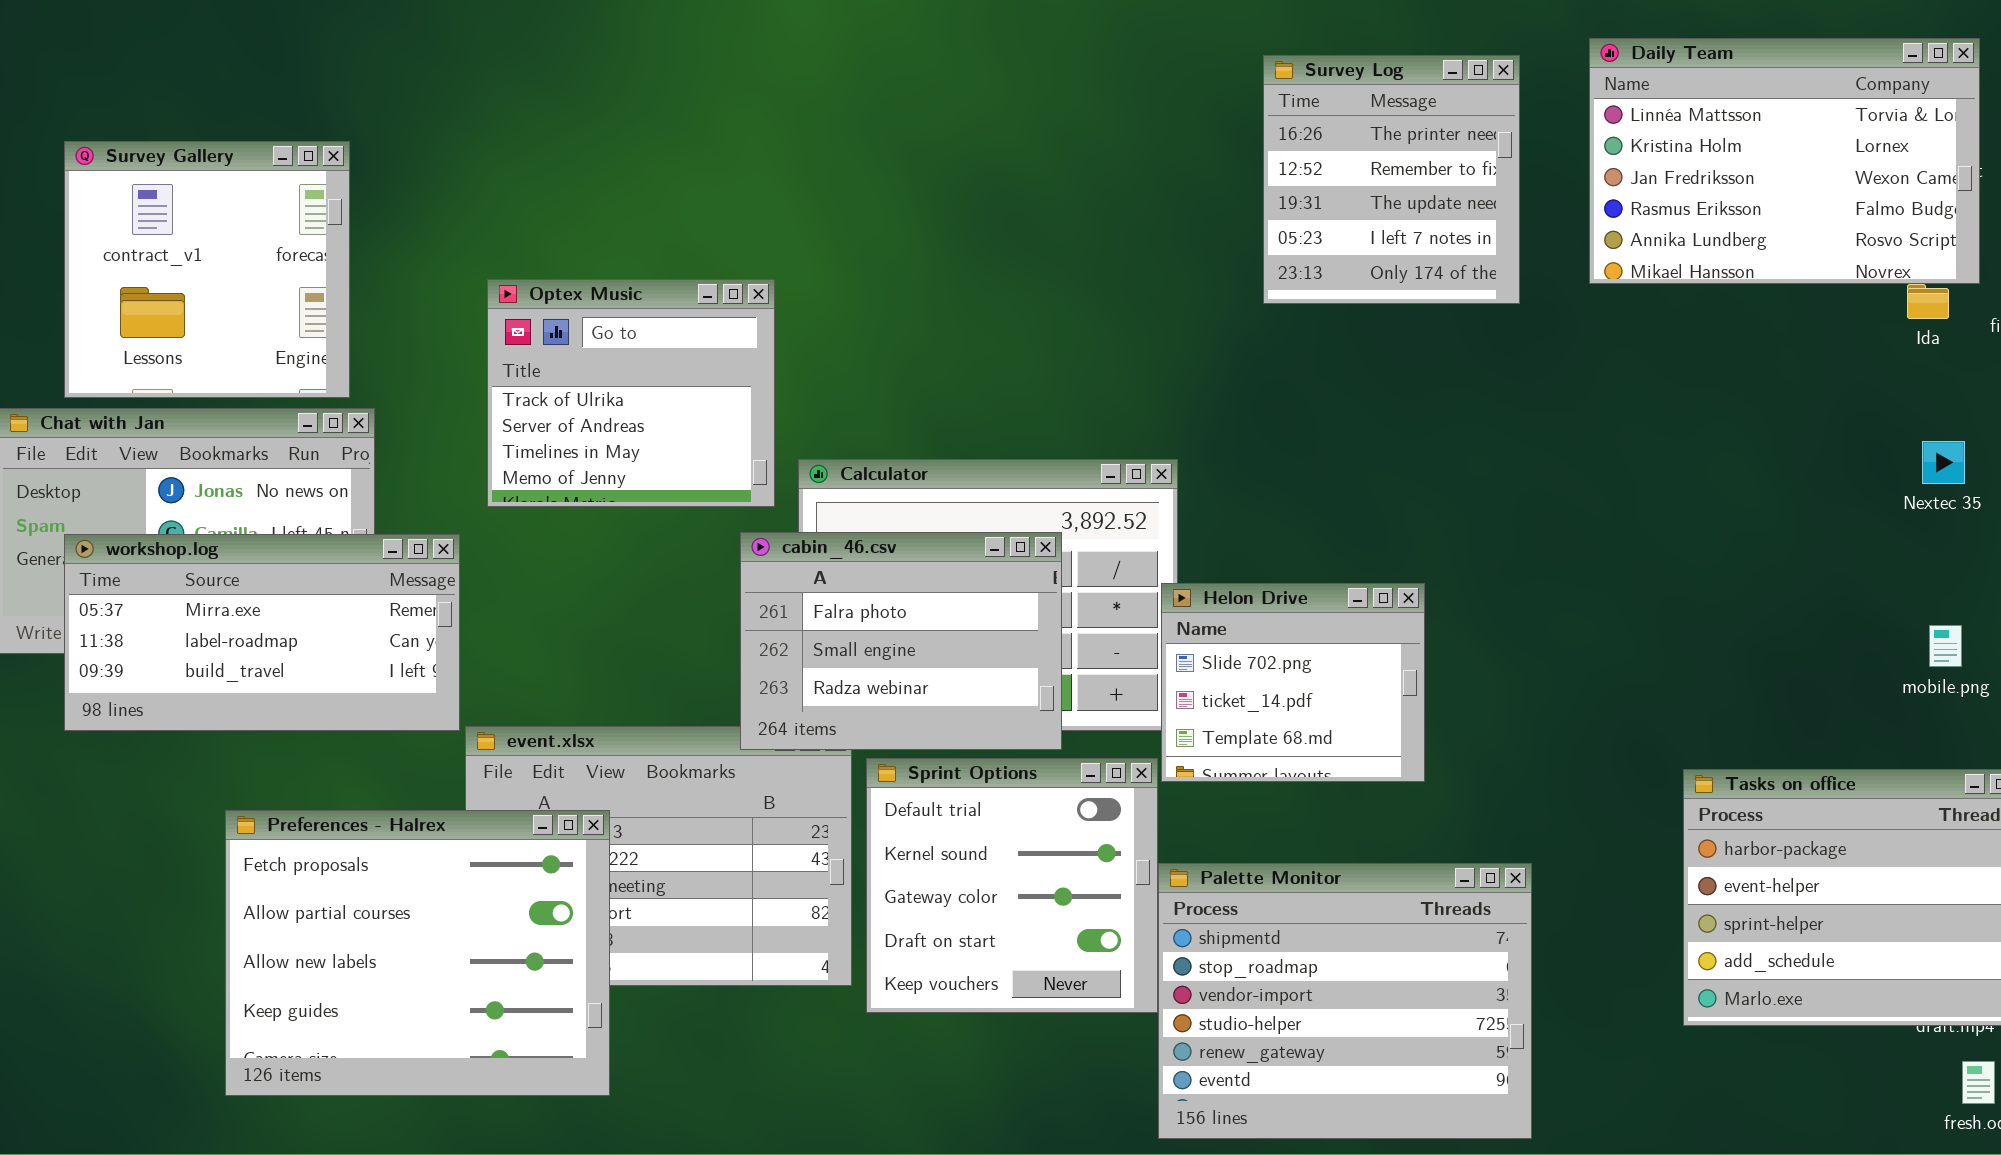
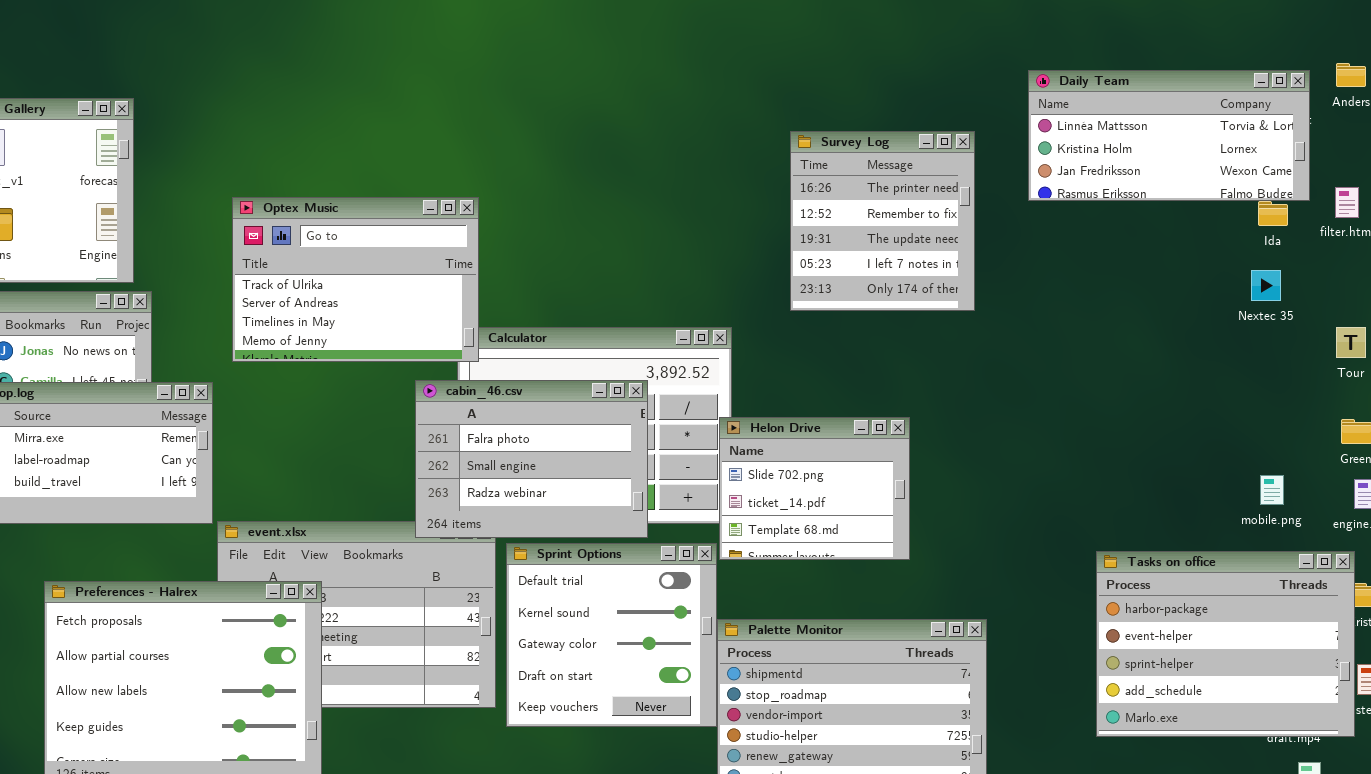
Daily Team: [1589,38,1980,284] -> [1028,70,1310,201], resized
Survey Log: [1263,55,1520,304] -> [790,131,975,311], moved
Optex Music: [487,279,775,507] -> [232,197,479,362], resized
Nextec 35: [1922,441,1965,484] -> [1251,270,1281,301], moved
mobile.png: [1929,625,1962,667] -> [1260,475,1284,505], moved

